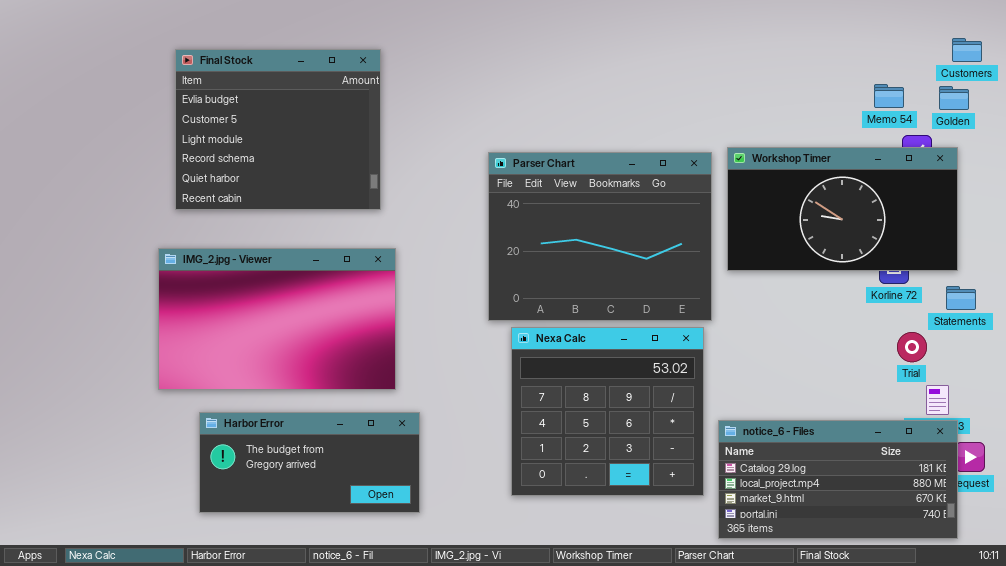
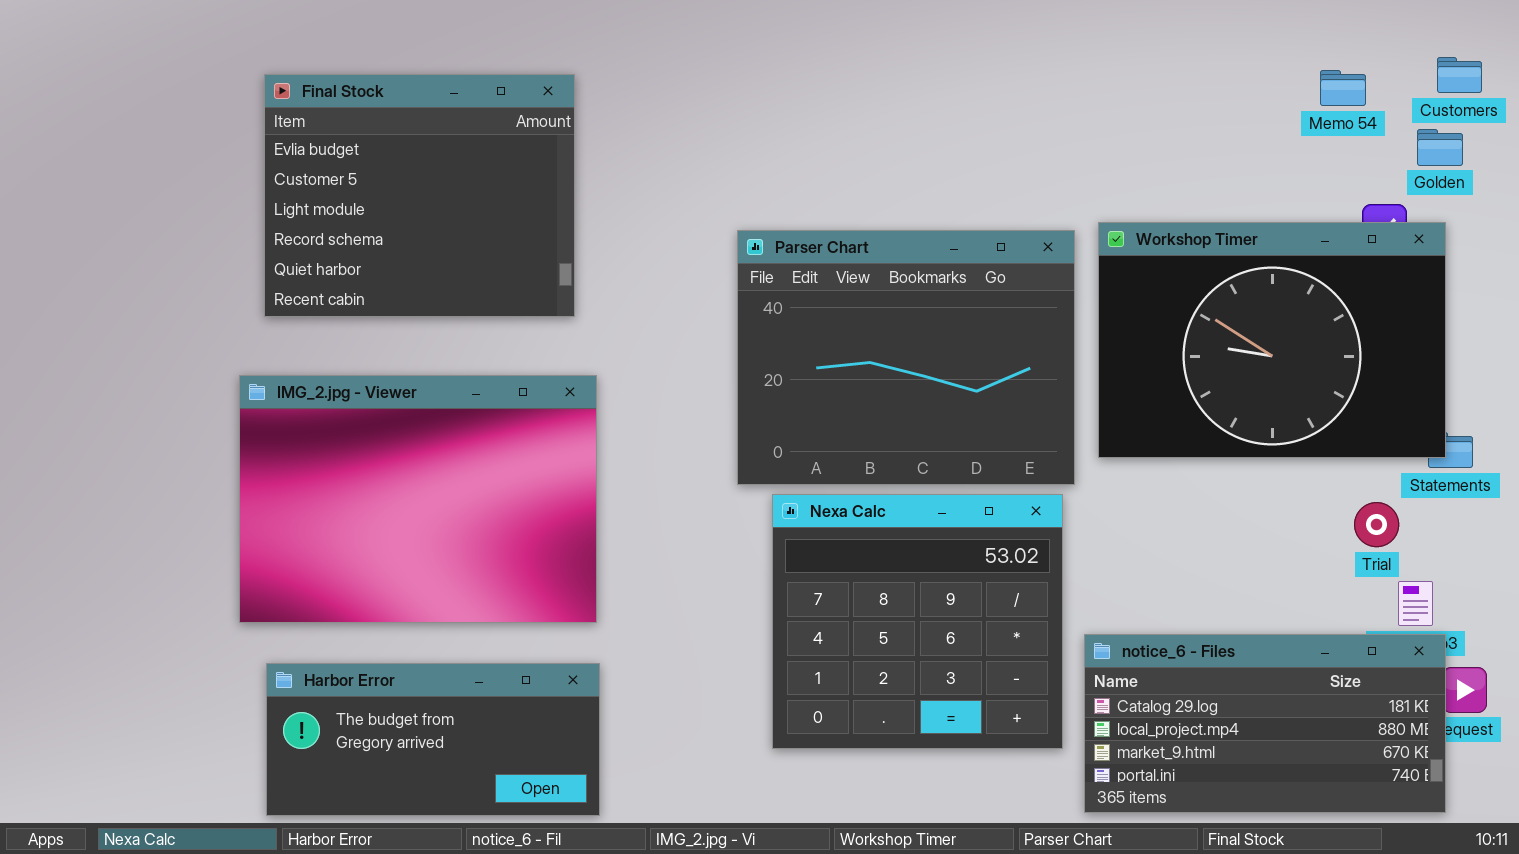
Memo 54: [874,84,904,108] -> [1320,70,1366,106], moved
Workshop Timer: [727,147,958,271] -> [1098,222,1446,458], resized
IMG_2.jpg - Viewer: [158,248,396,390] -> [239,375,597,623], resized
Harbor Error: [199,412,420,513] -> [266,663,600,816], moved

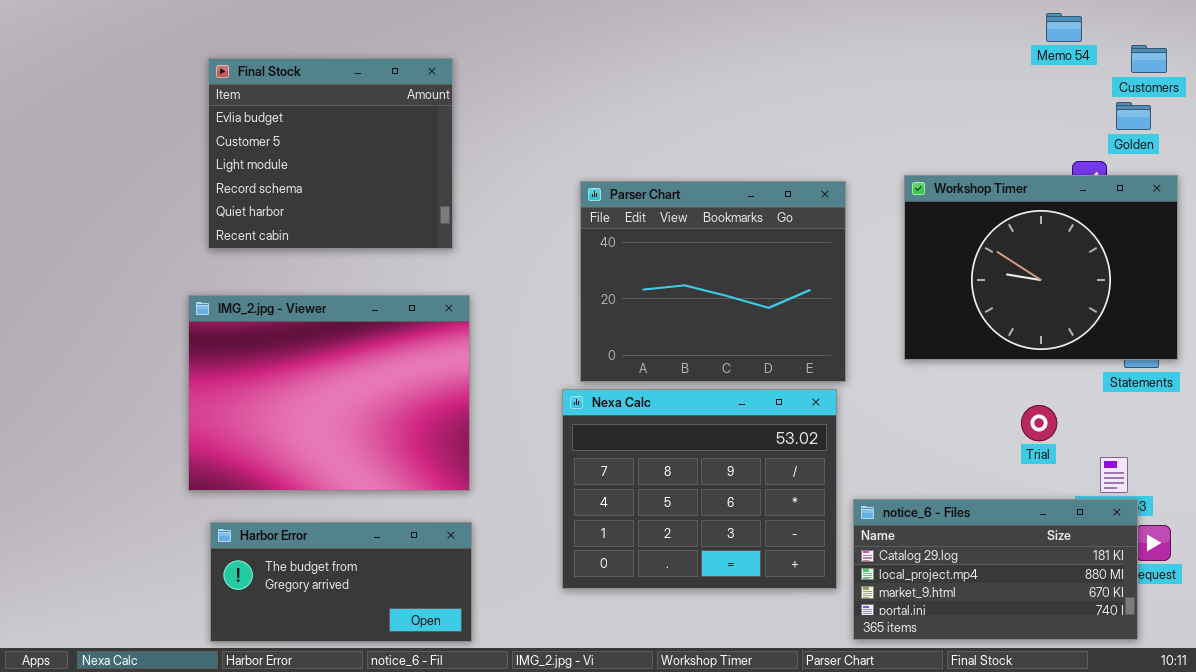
Memo 54: [1320,70,1366,106] -> [1046,13,1082,42], moved
Workshop Timer: [1098,222,1446,458] -> [904,175,1178,360], moved
Nexa Calc: [772,494,1063,749] -> [562,389,837,589], resized
Trial: [1354,502,1399,547] -> [1021,405,1057,441], moved

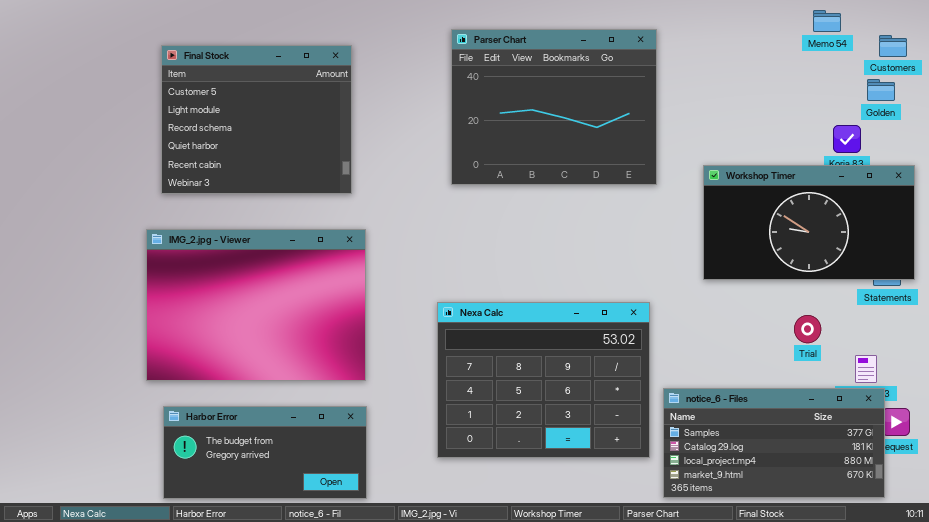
Final Stock: [208,58,453,249] -> [161,45,352,194], scrolled down 1 row
Workshop Timer: [904,175,1178,360] -> [703,165,915,280], resized
Parser Chart: [580,181,846,382] -> [451,29,657,185], moved
notice_6 - Files: [853,499,1138,640] -> [663,388,885,498], scrolled up 1 row

